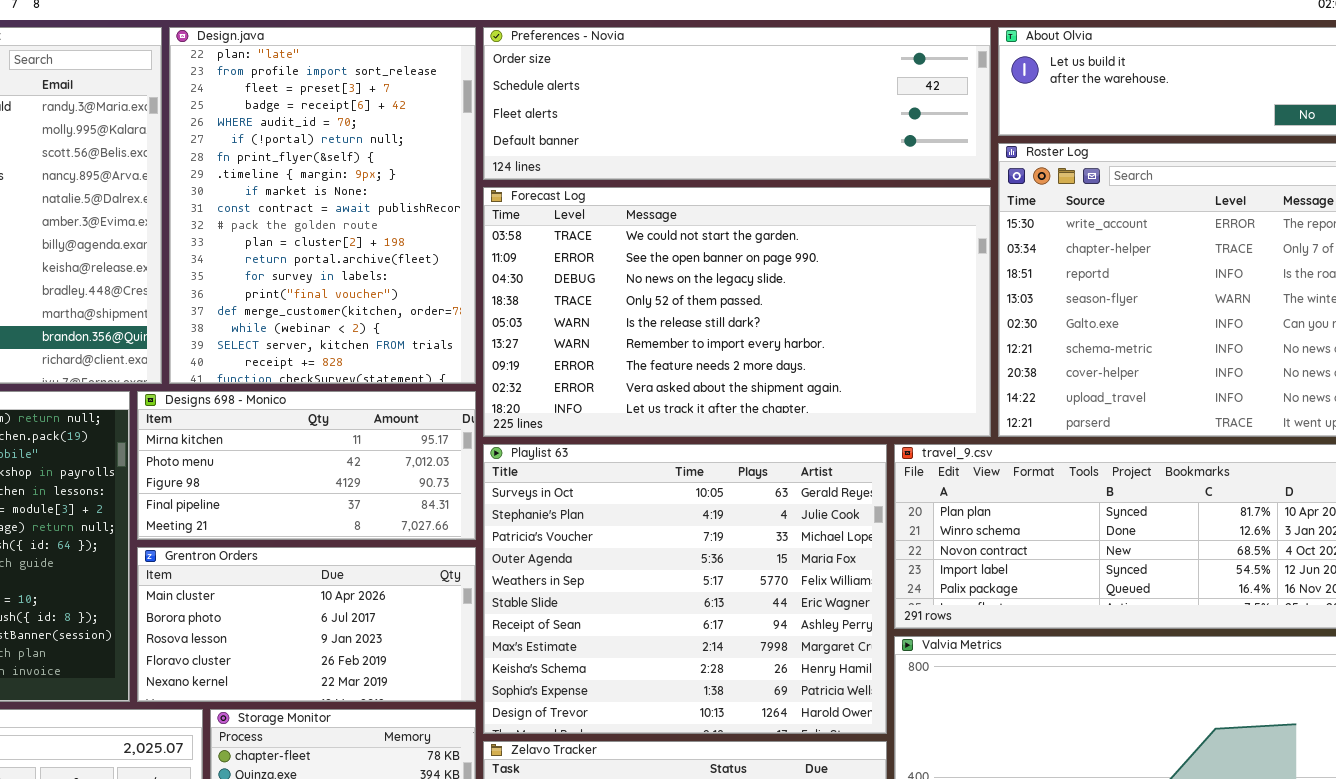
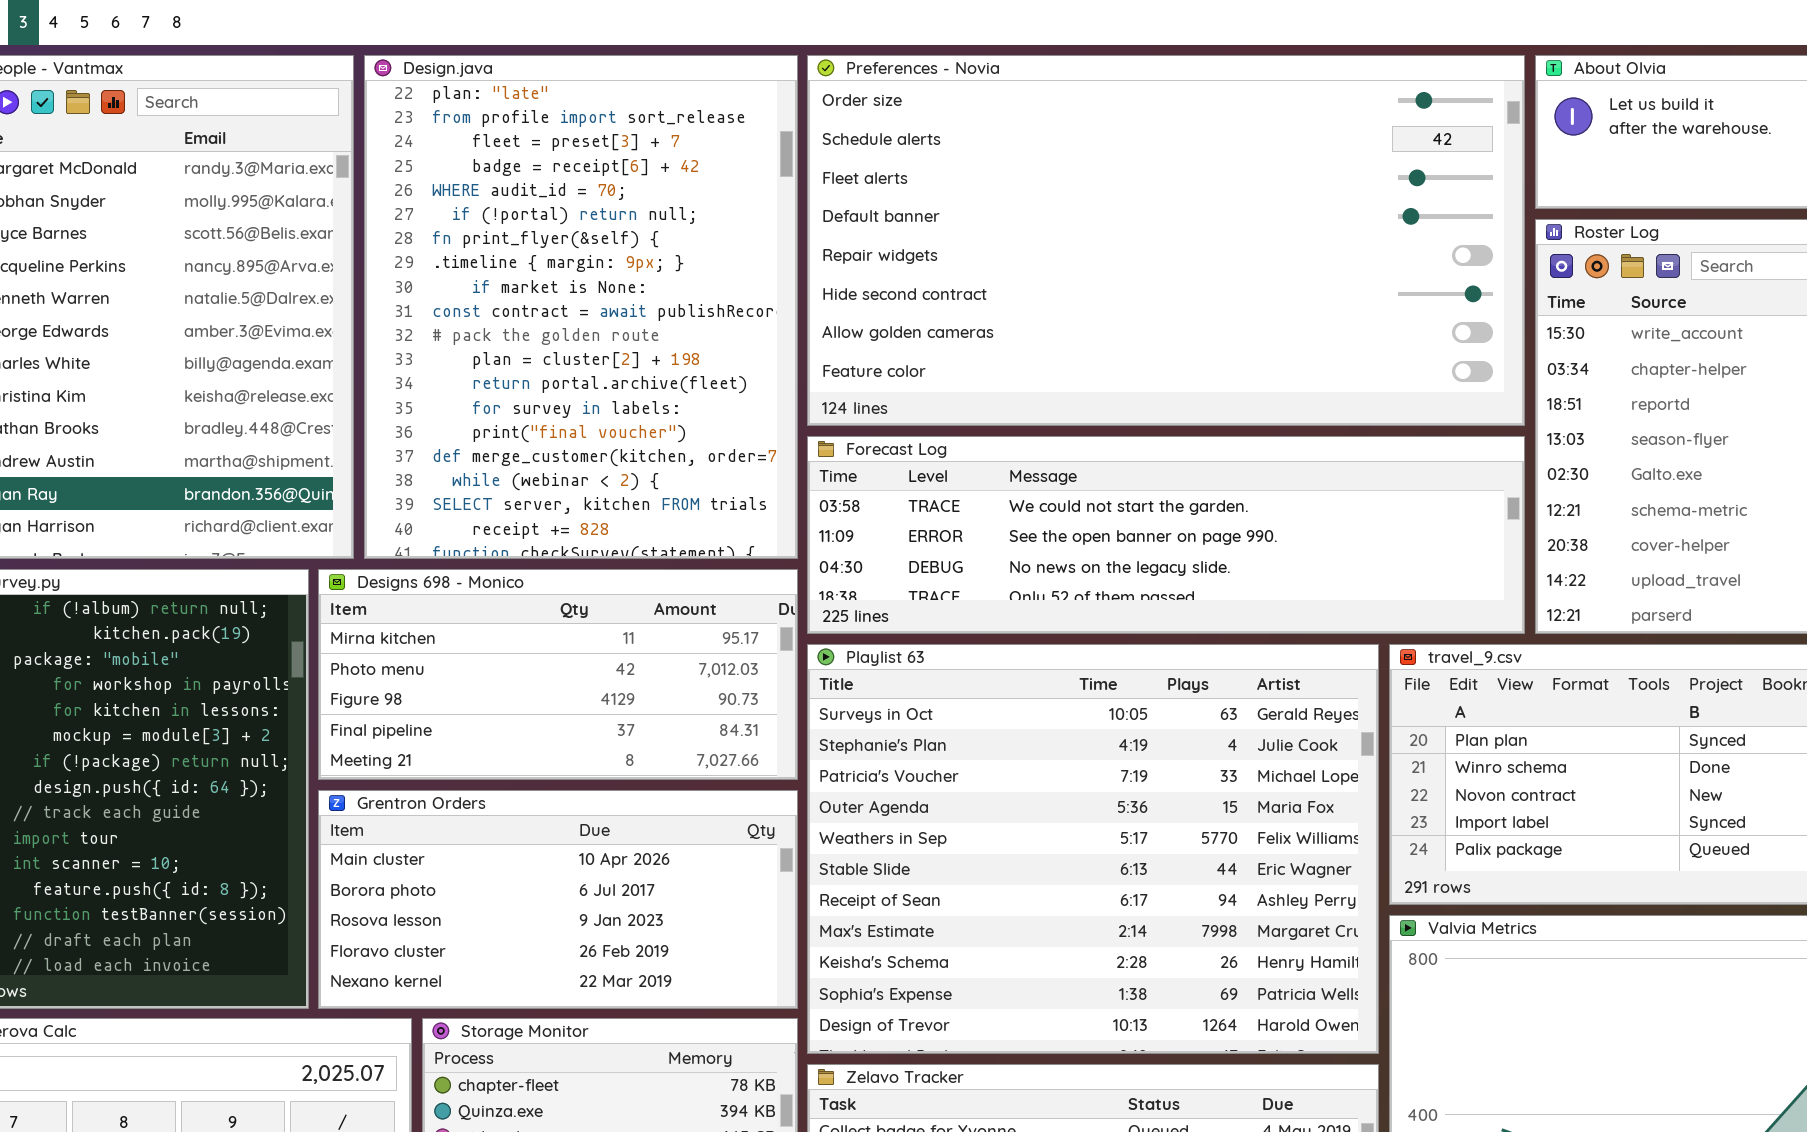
Preferences - Novia: [483,27,991,180] -> [807,55,1525,426], resized
Forecast Log: [483,187,991,437] -> [807,436,1525,634], resized

